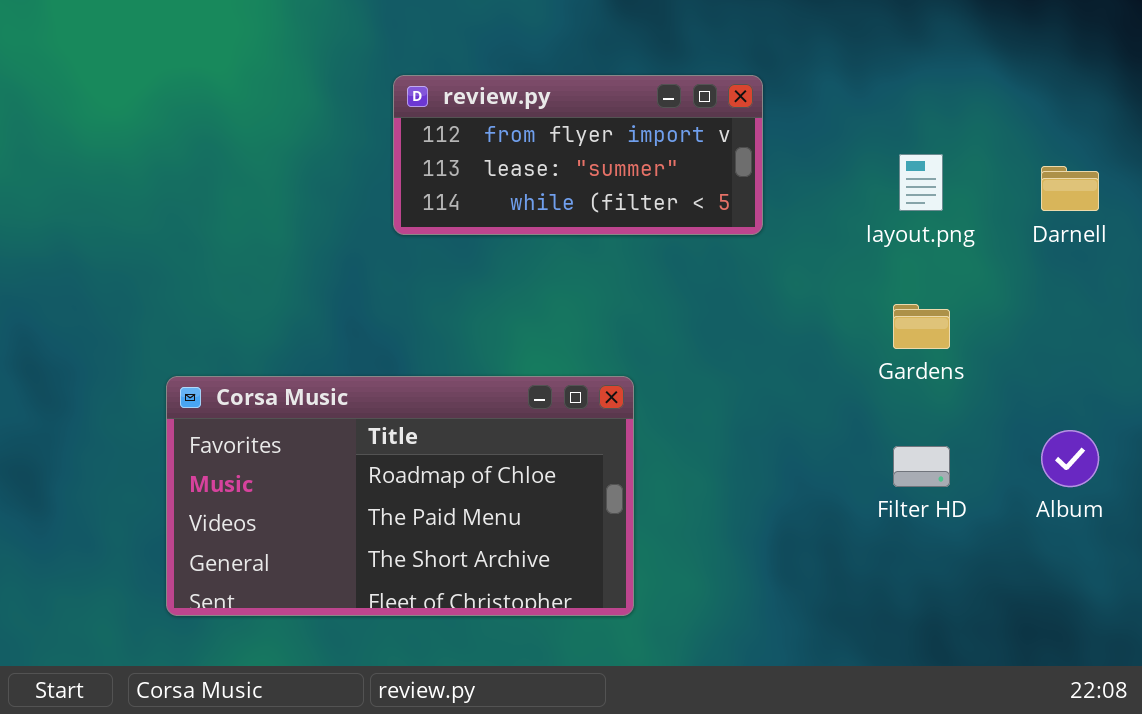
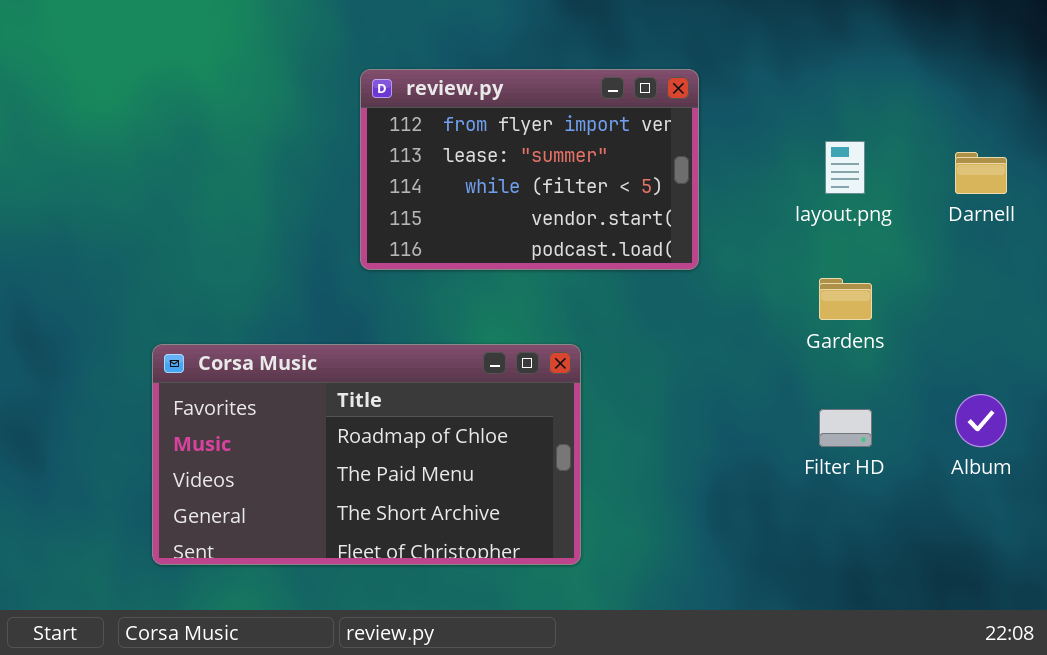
review.py: [393,75,763,235] -> [360,69,699,270], resized

